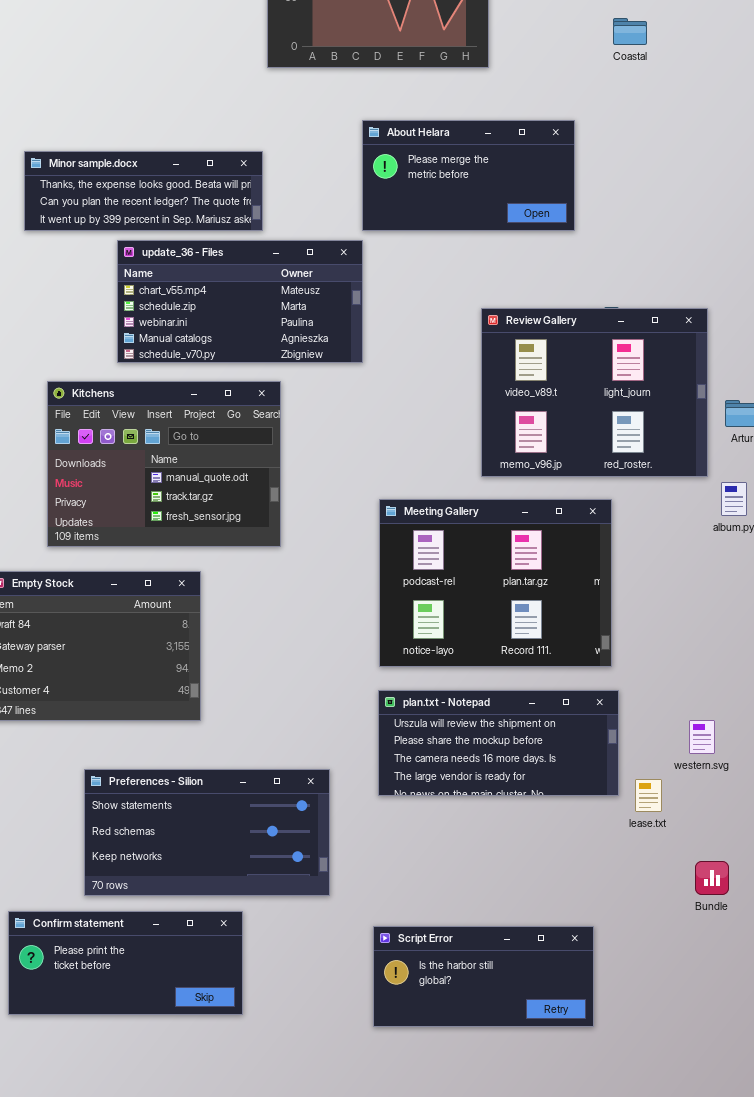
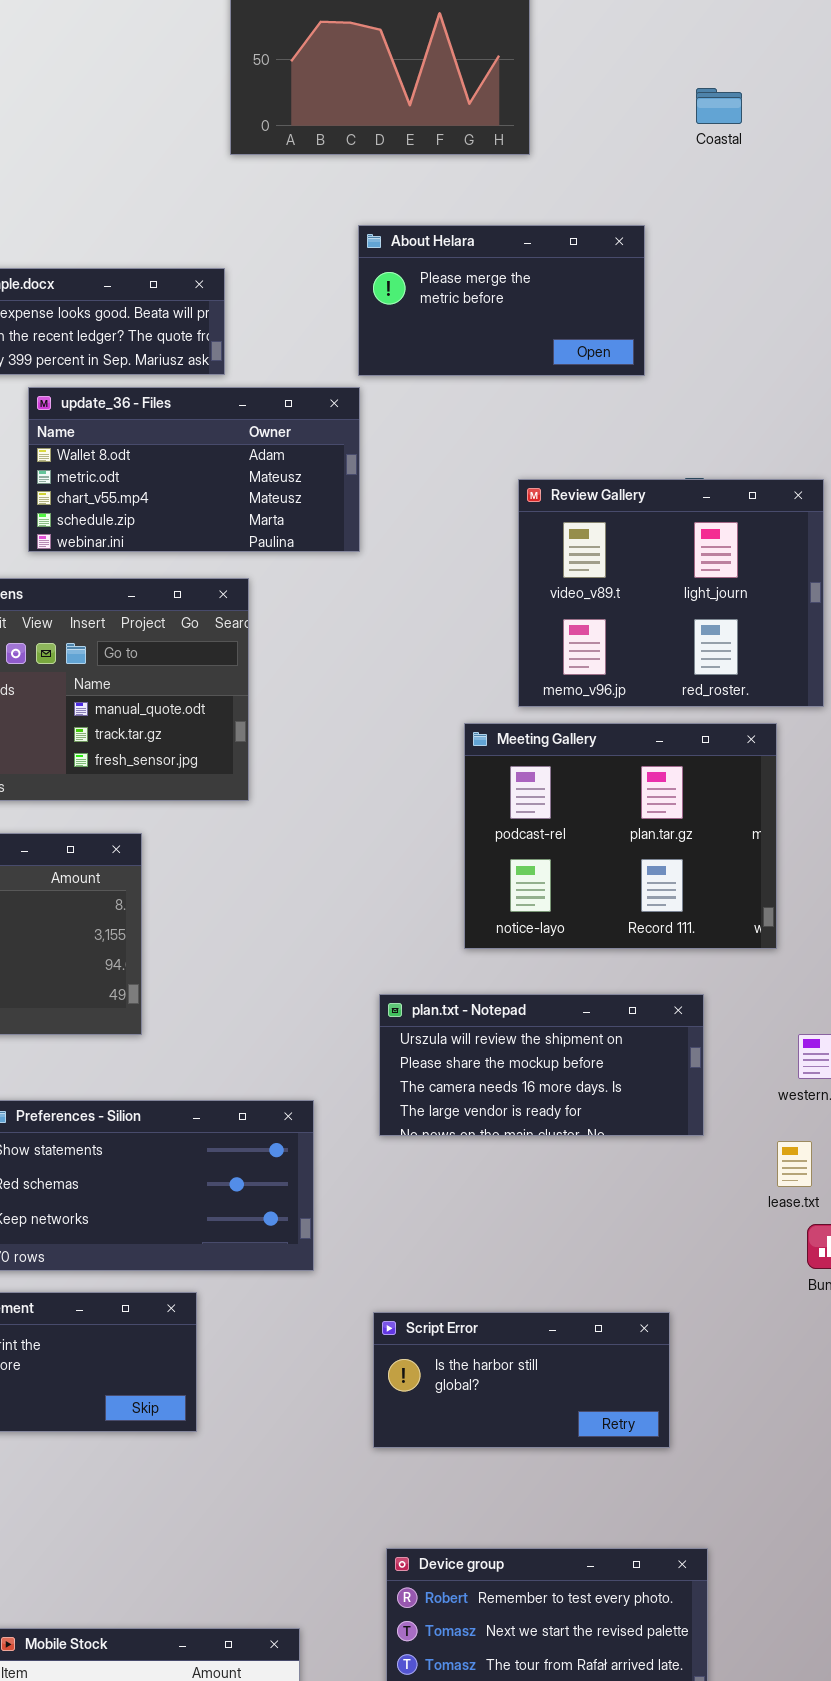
update_36 - Files: [117,240,363,363] -> [28,387,360,552], scrolled up 2 rows
Meeting Gallery: [379,499,612,667] -> [464,723,777,949], moved
lease.txt: [635,779,662,812] -> [777,1141,812,1187], moved

